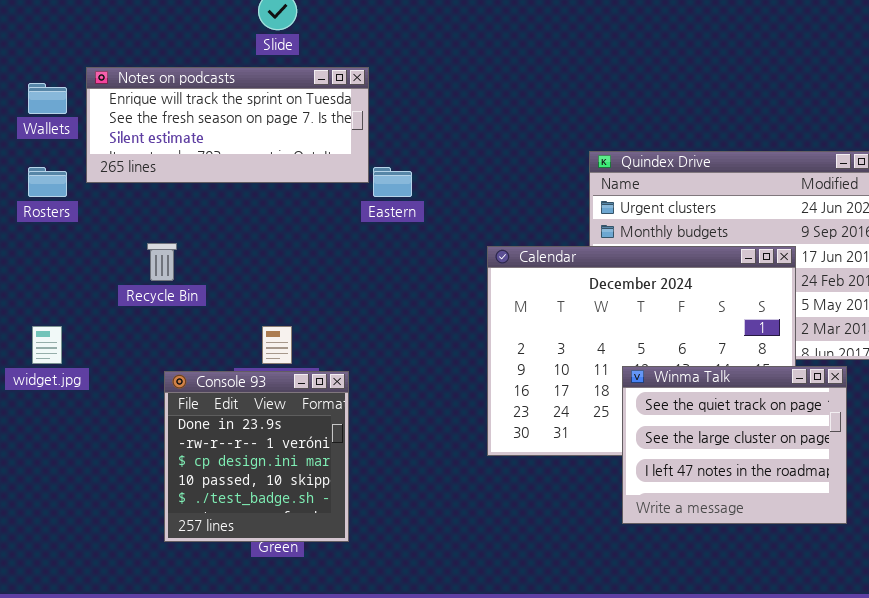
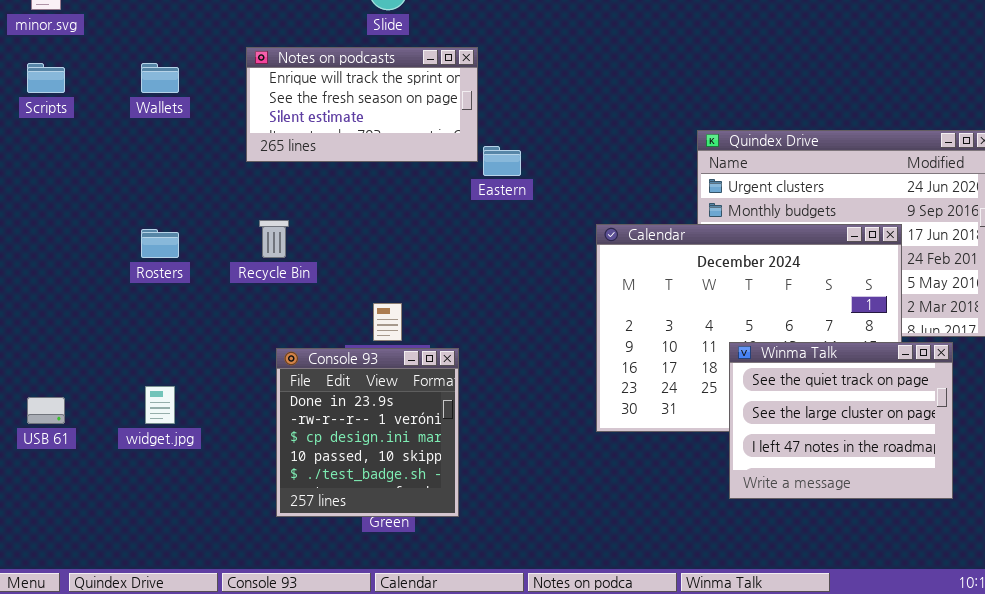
Notes on podcasts: [86,67,369,183] -> [246,47,478,162], resized
Rosters: [28,167,67,197] -> [141,229,179,258], moved
widget.jpg: [32,326,62,364] -> [145,386,175,424], moved

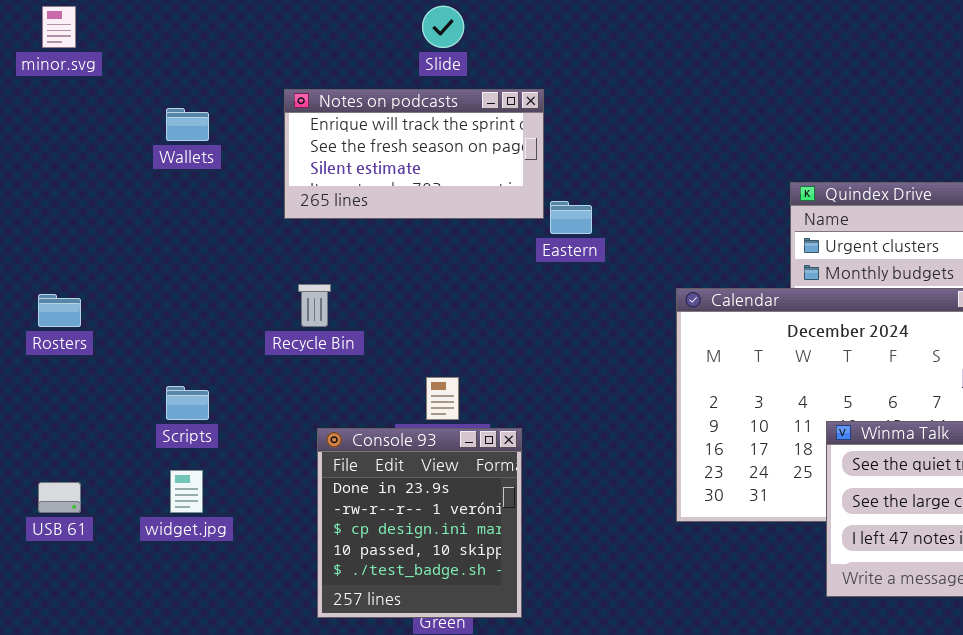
Scripts: [27,63,65,93] -> [166,386,209,420], moved
Rosters: [141,229,179,258] -> [38,294,81,327], moved

